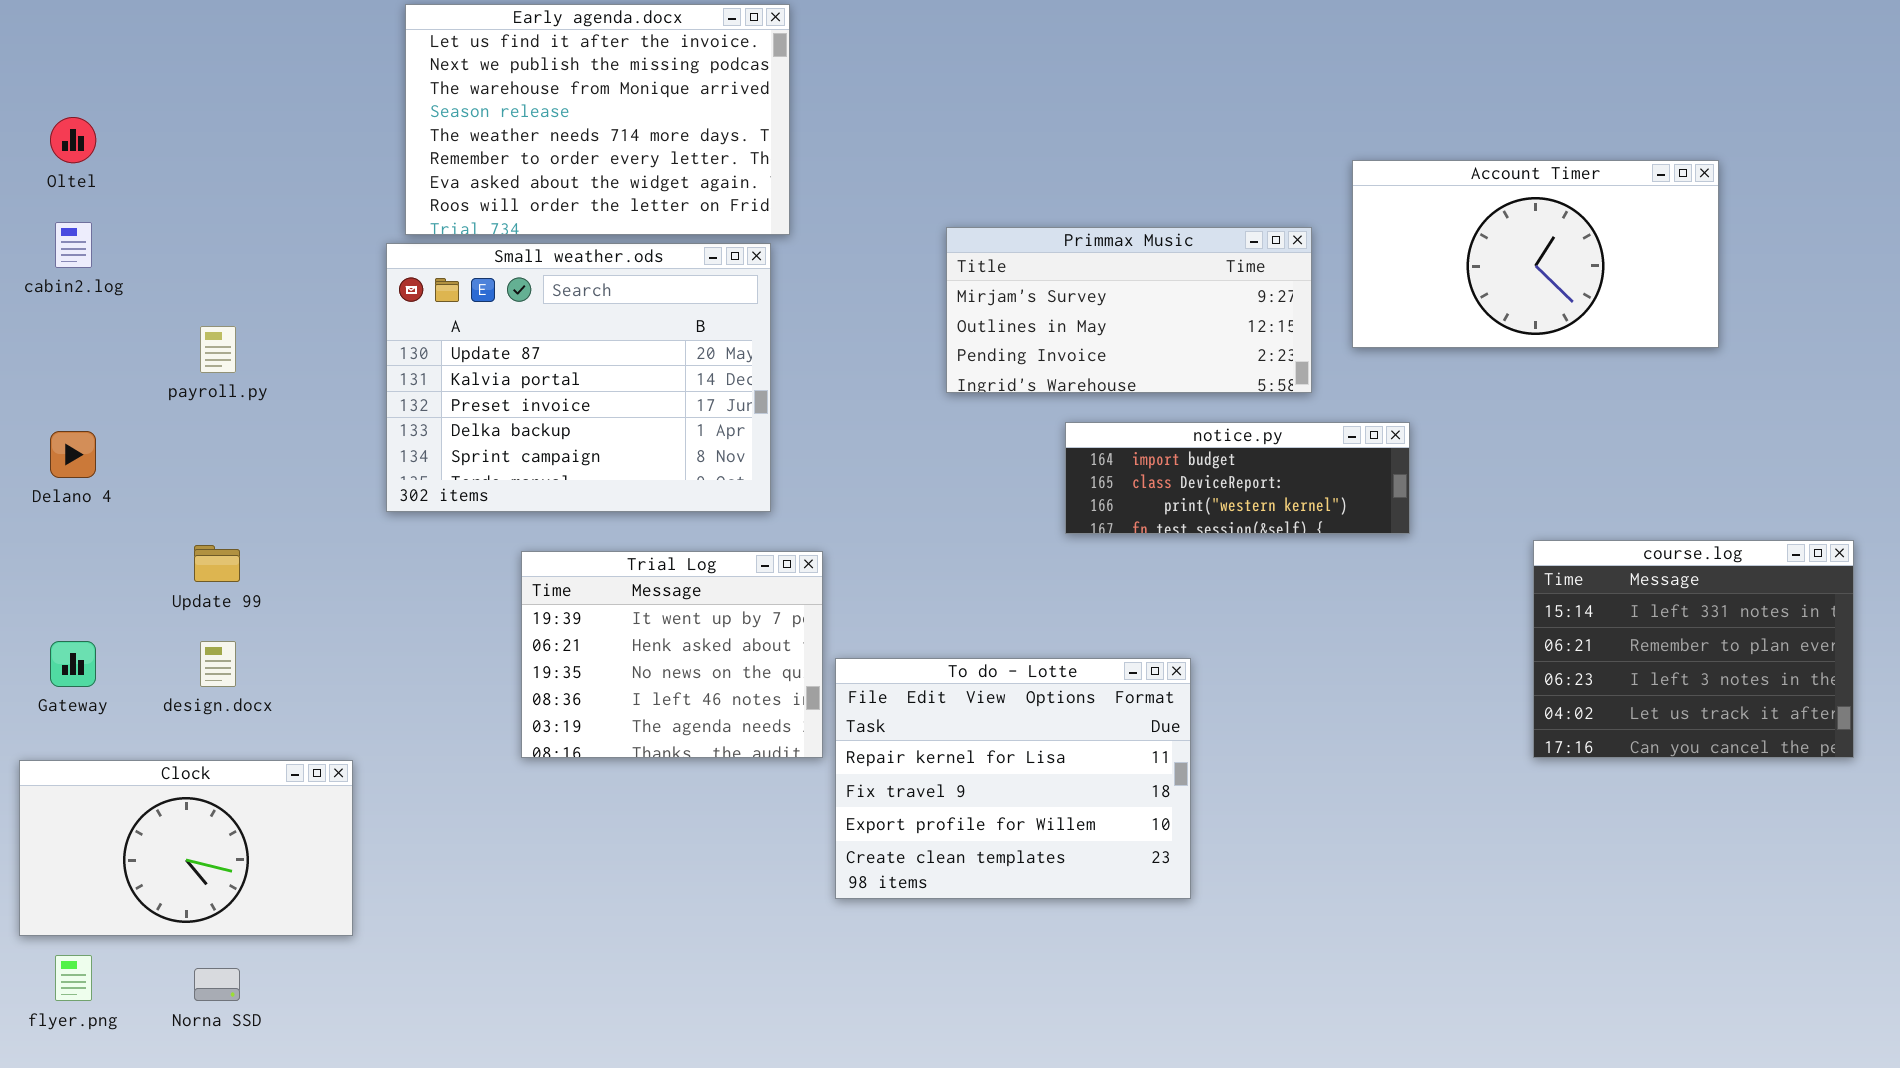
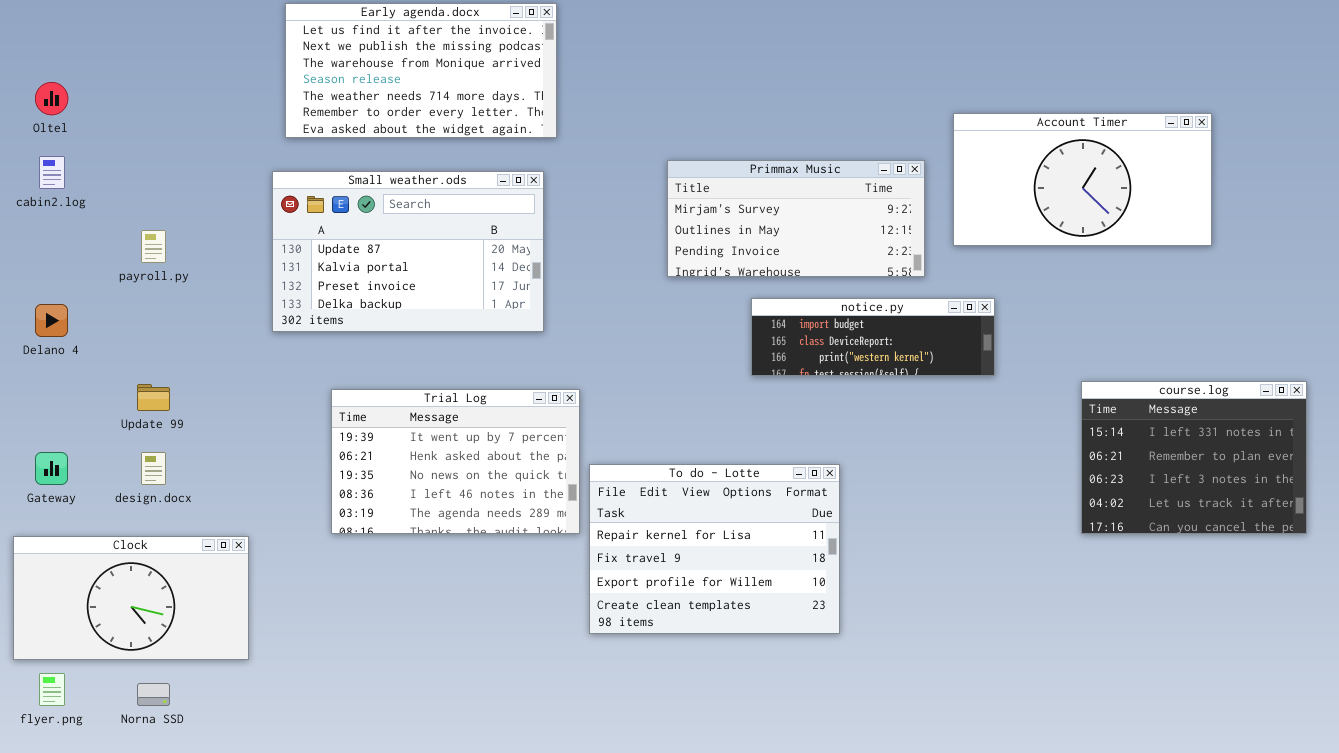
Early agenda.docx: [405,4,790,235] -> [285,3,557,138], resized
Small weather.ods: [386,243,771,512] -> [272,171,544,332], resized
Trial Log: [521,551,823,758] -> [331,389,580,534], resized

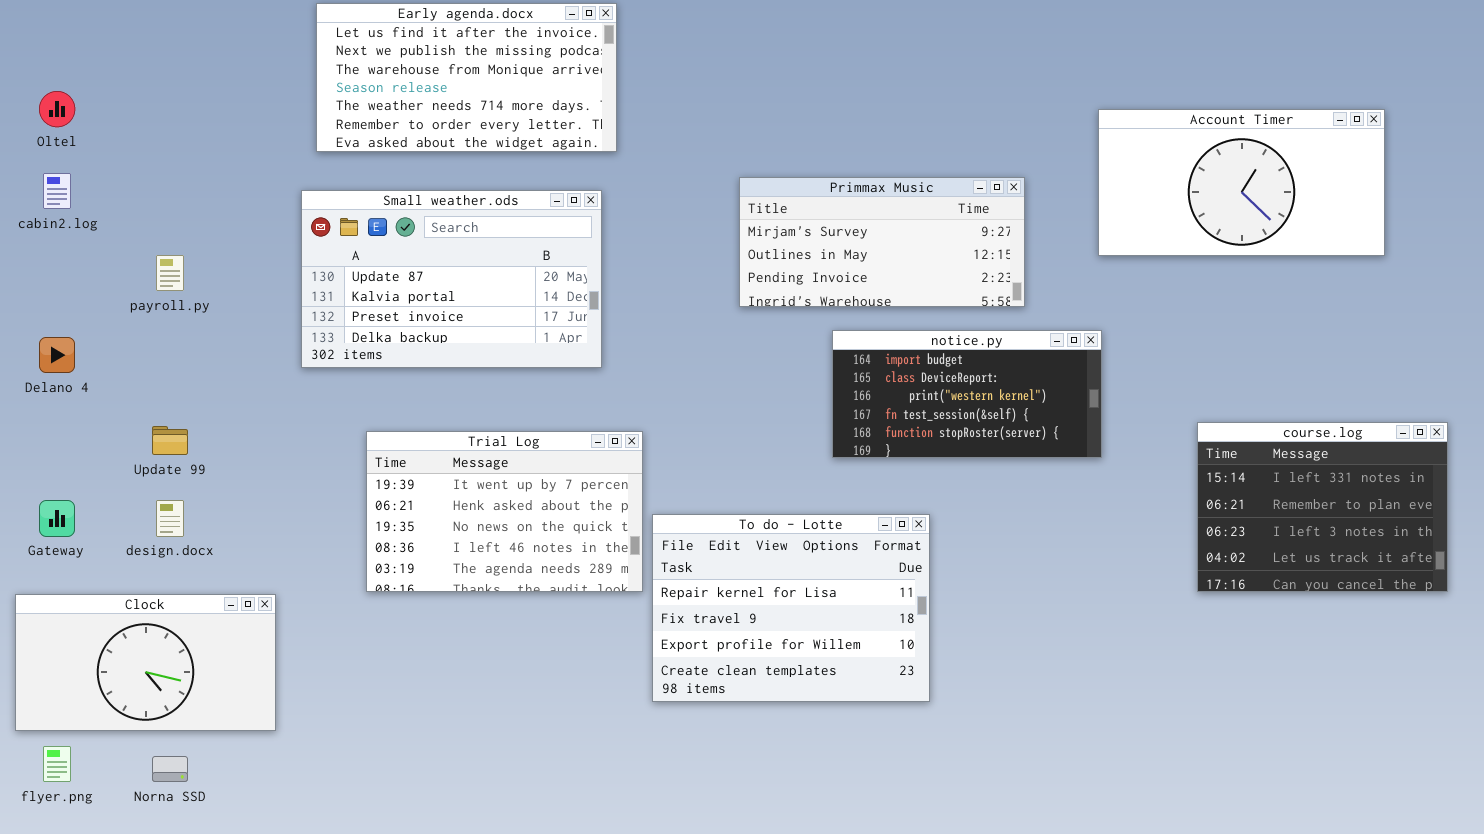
Account Timer: [953,113,1212,246] -> [1098,109,1385,256], moved
notice.py: [751,298,995,376] -> [832,330,1102,458], resized

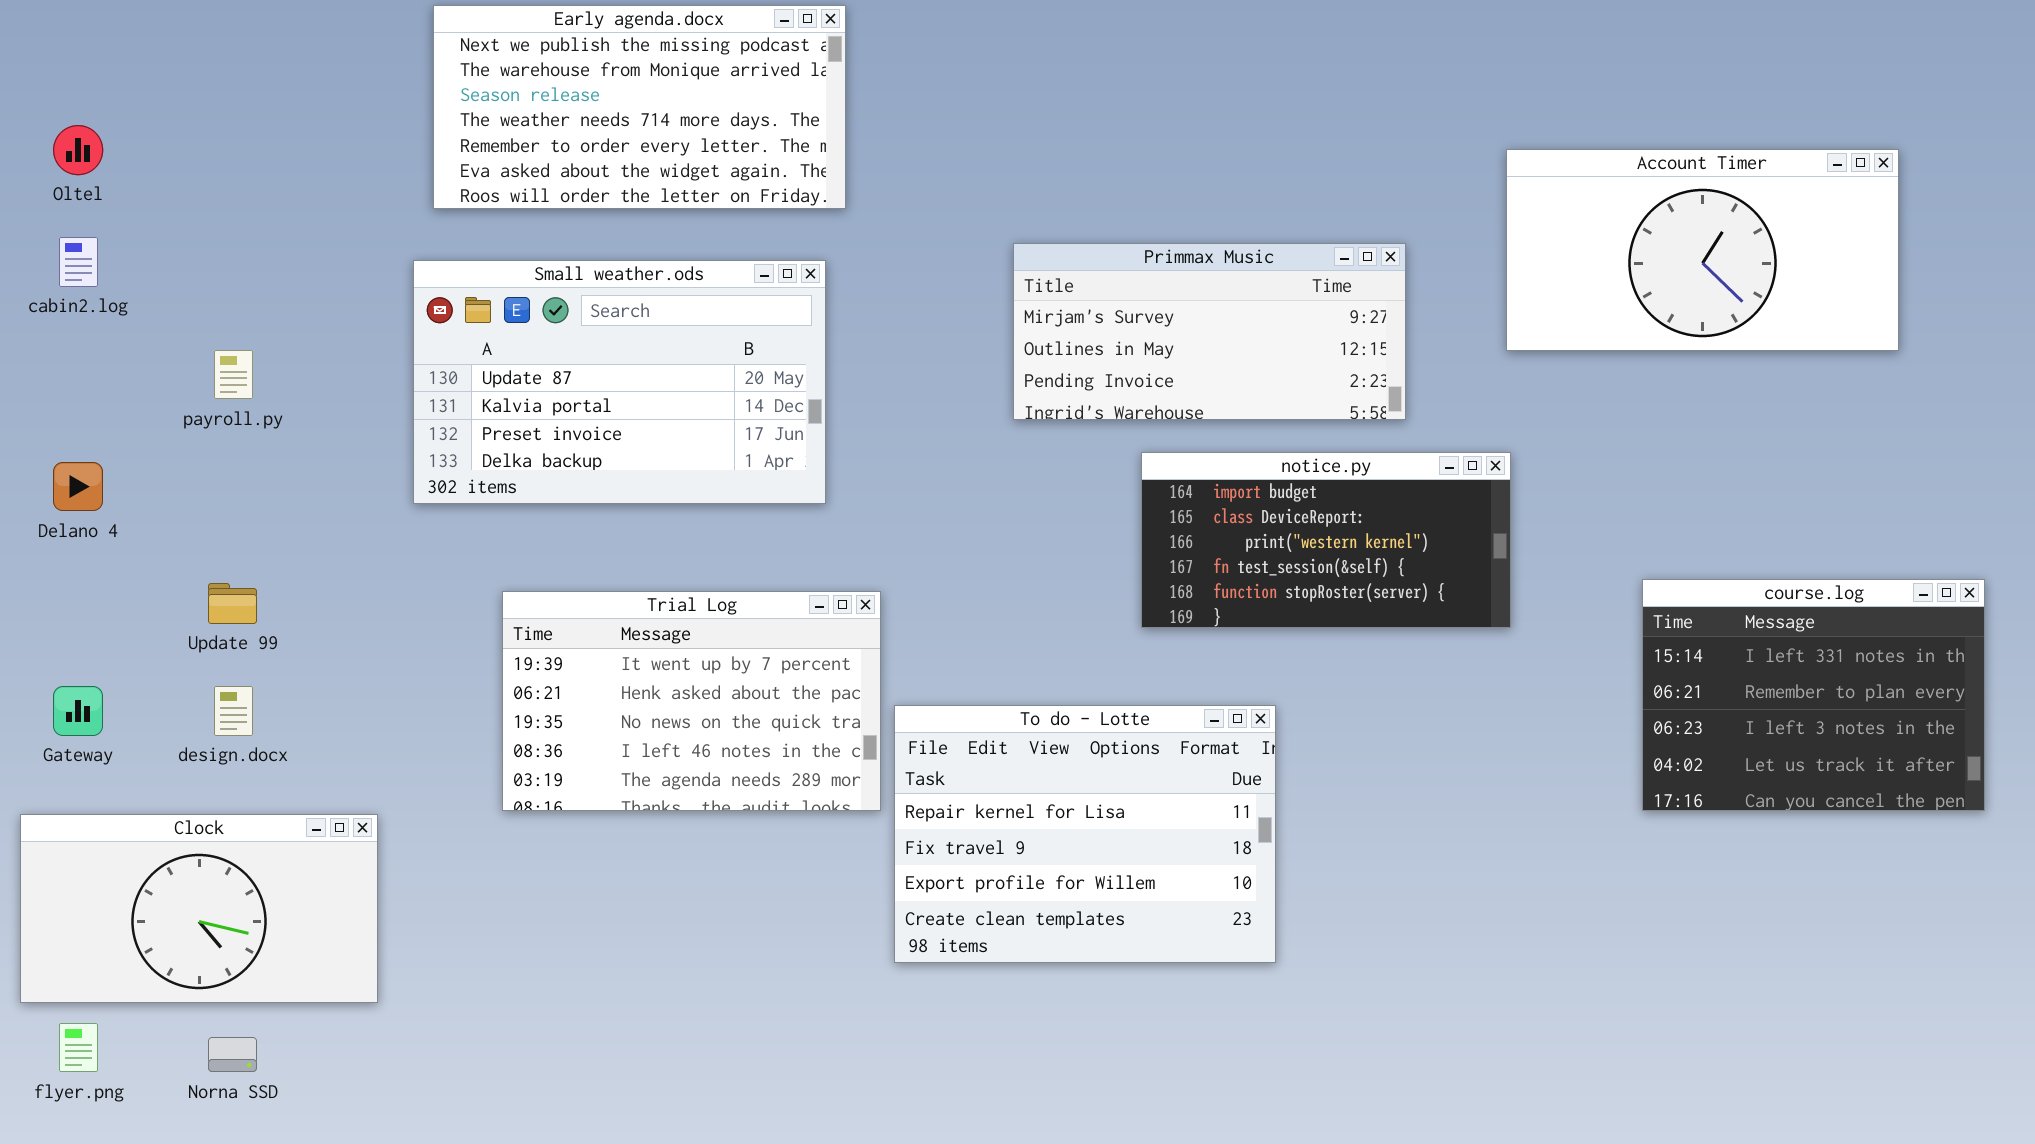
Early agenda.docx: [316,3,617,152] -> [433,5,846,209], scrolled down 1 row

